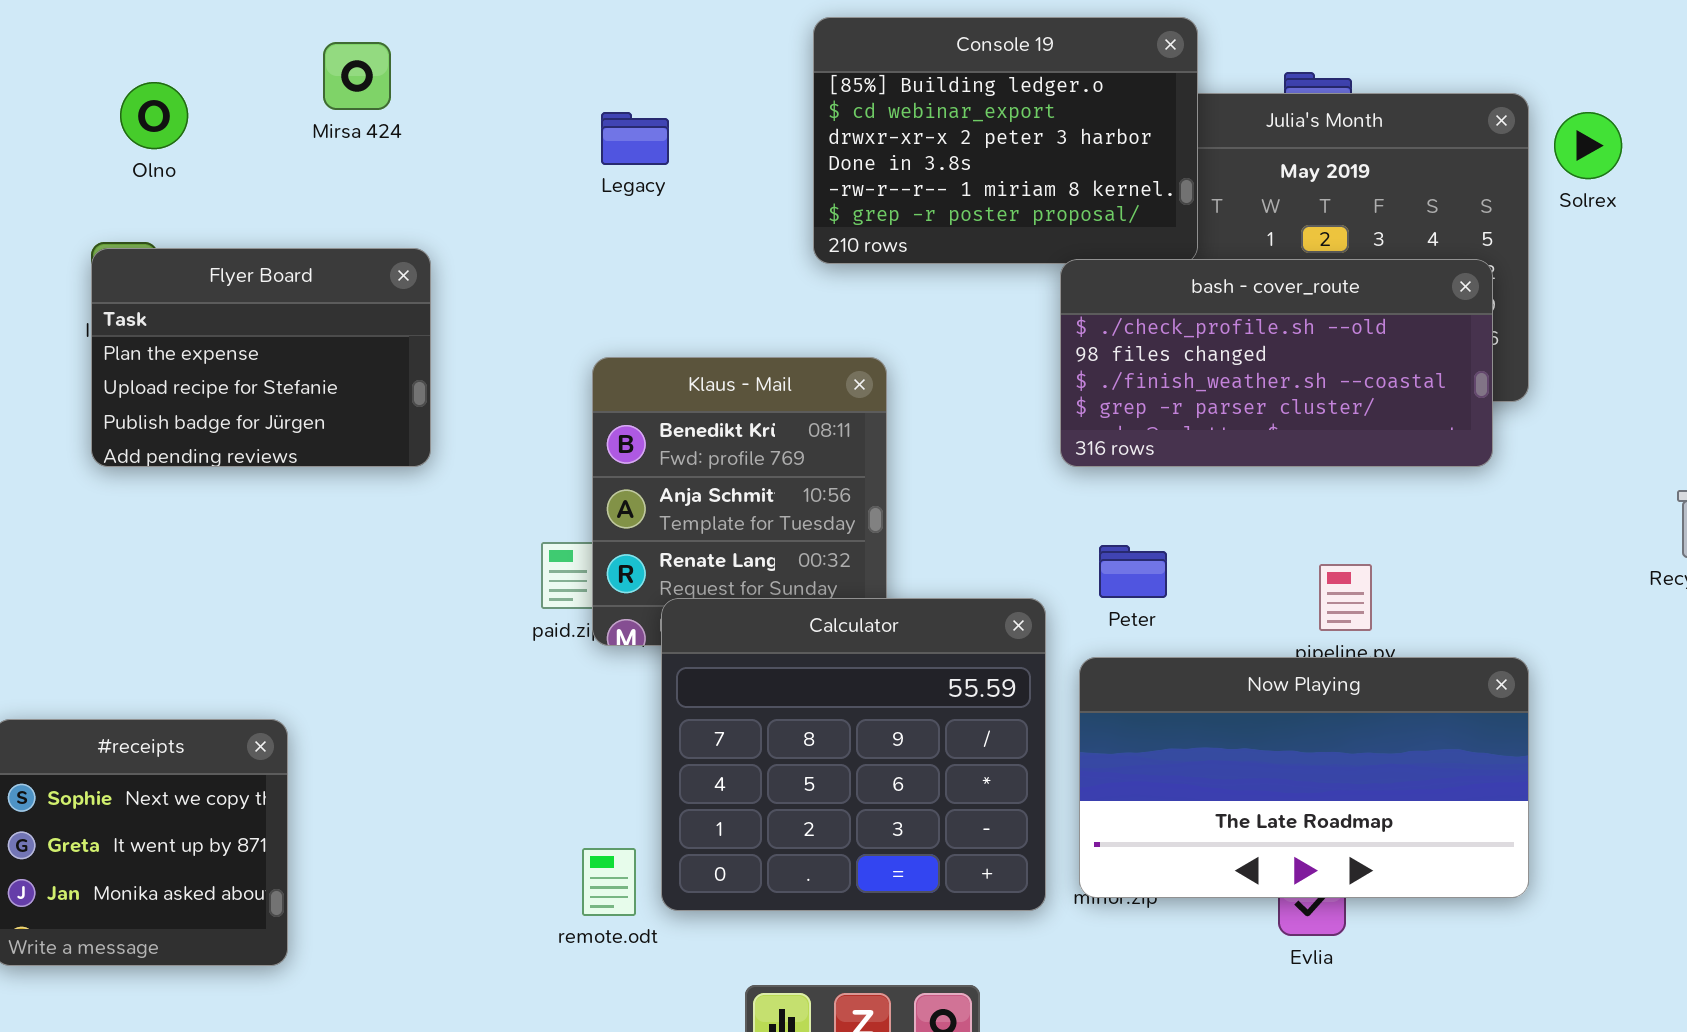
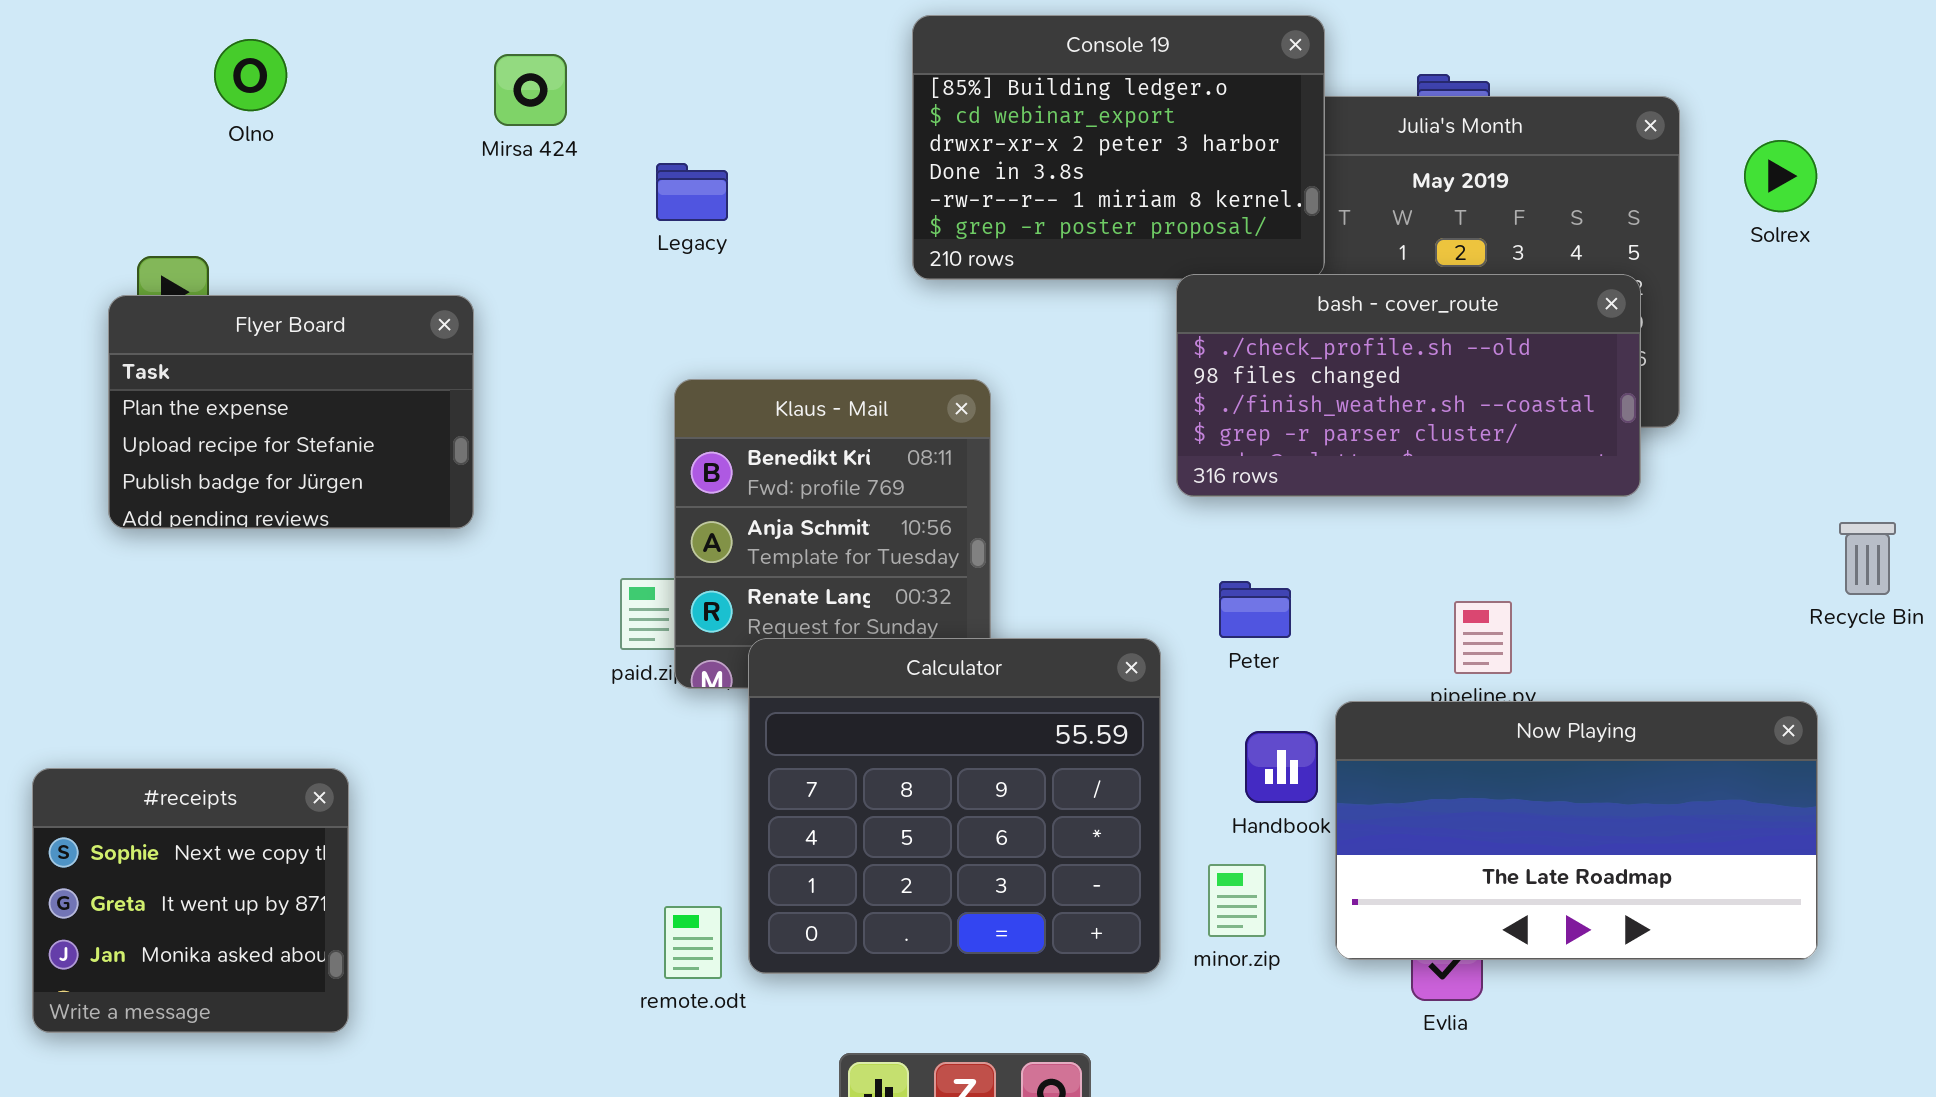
Mirsa 424: [323,42,391,110] -> [494,54,567,126], moved
Olno: [120,82,188,149] -> [214,39,287,111], moved
Legacy: [601,112,669,165] -> [656,163,728,221], moved
Solrex: [1554,112,1622,179] -> [1744,140,1817,212], moved
Flyer Board: [91,248,431,467] -> [108,295,474,529], moved
Now Playing: [1079,657,1529,898] -> [1335,701,1818,960], moved

